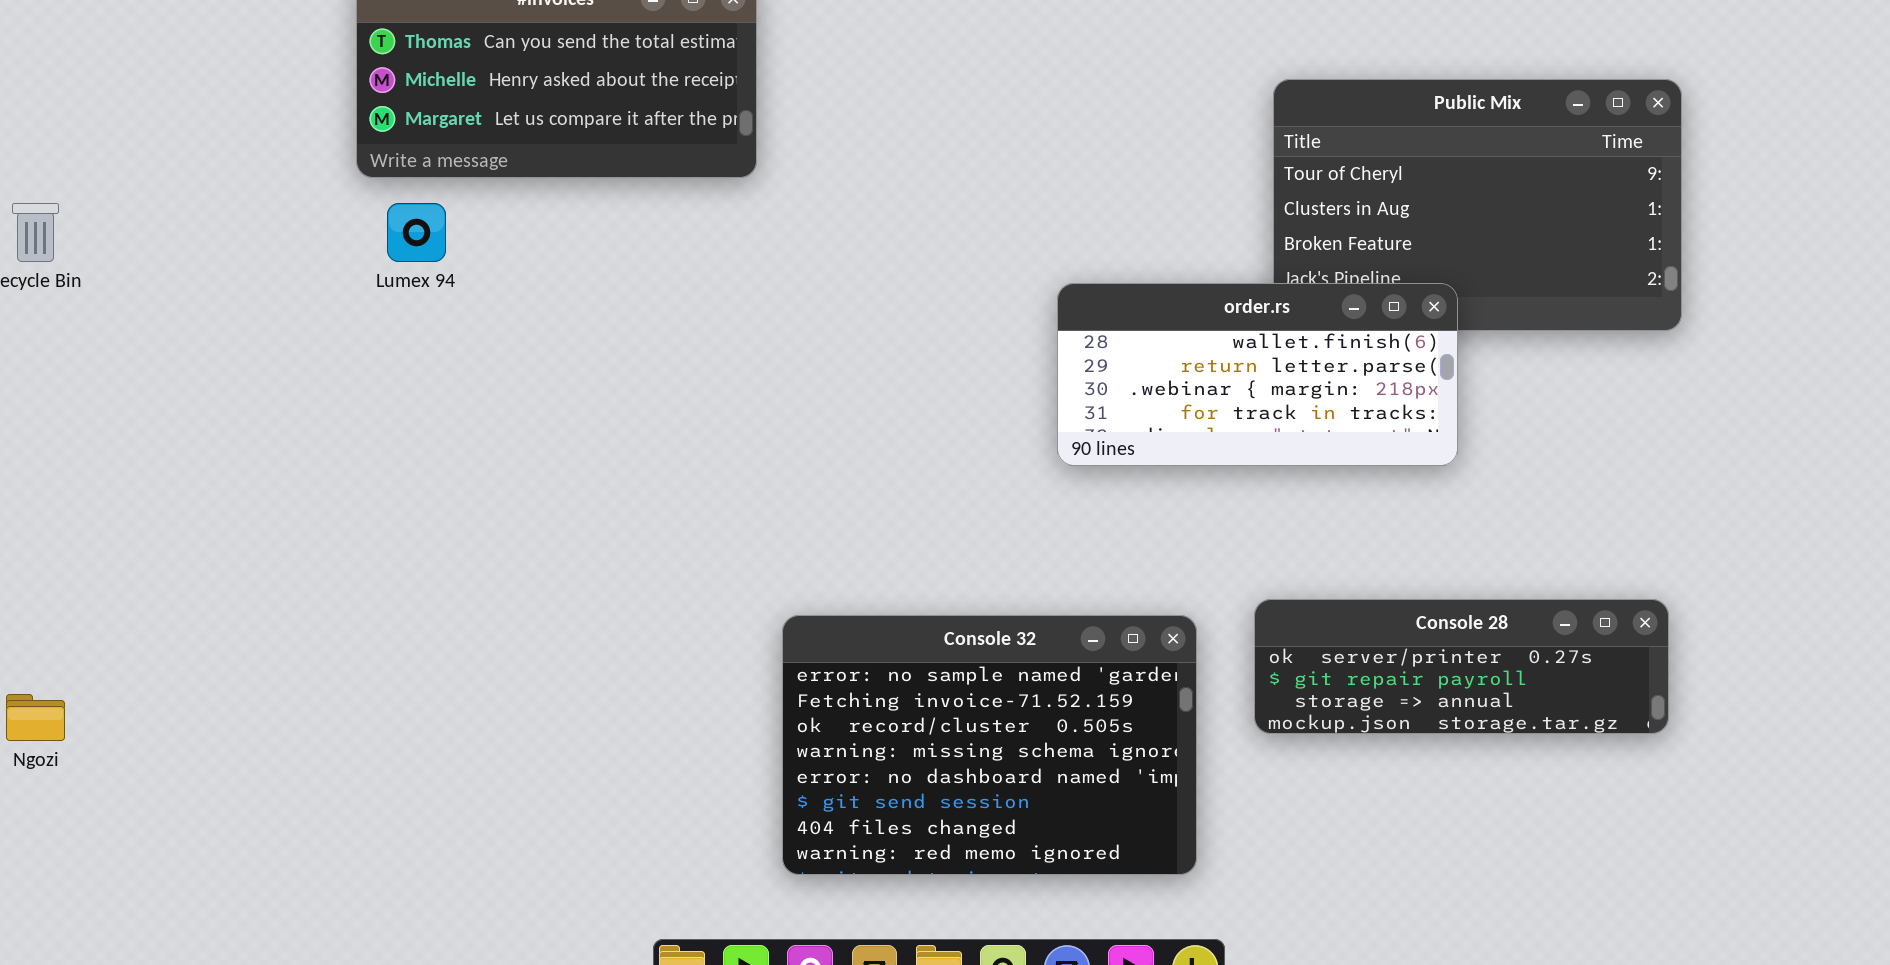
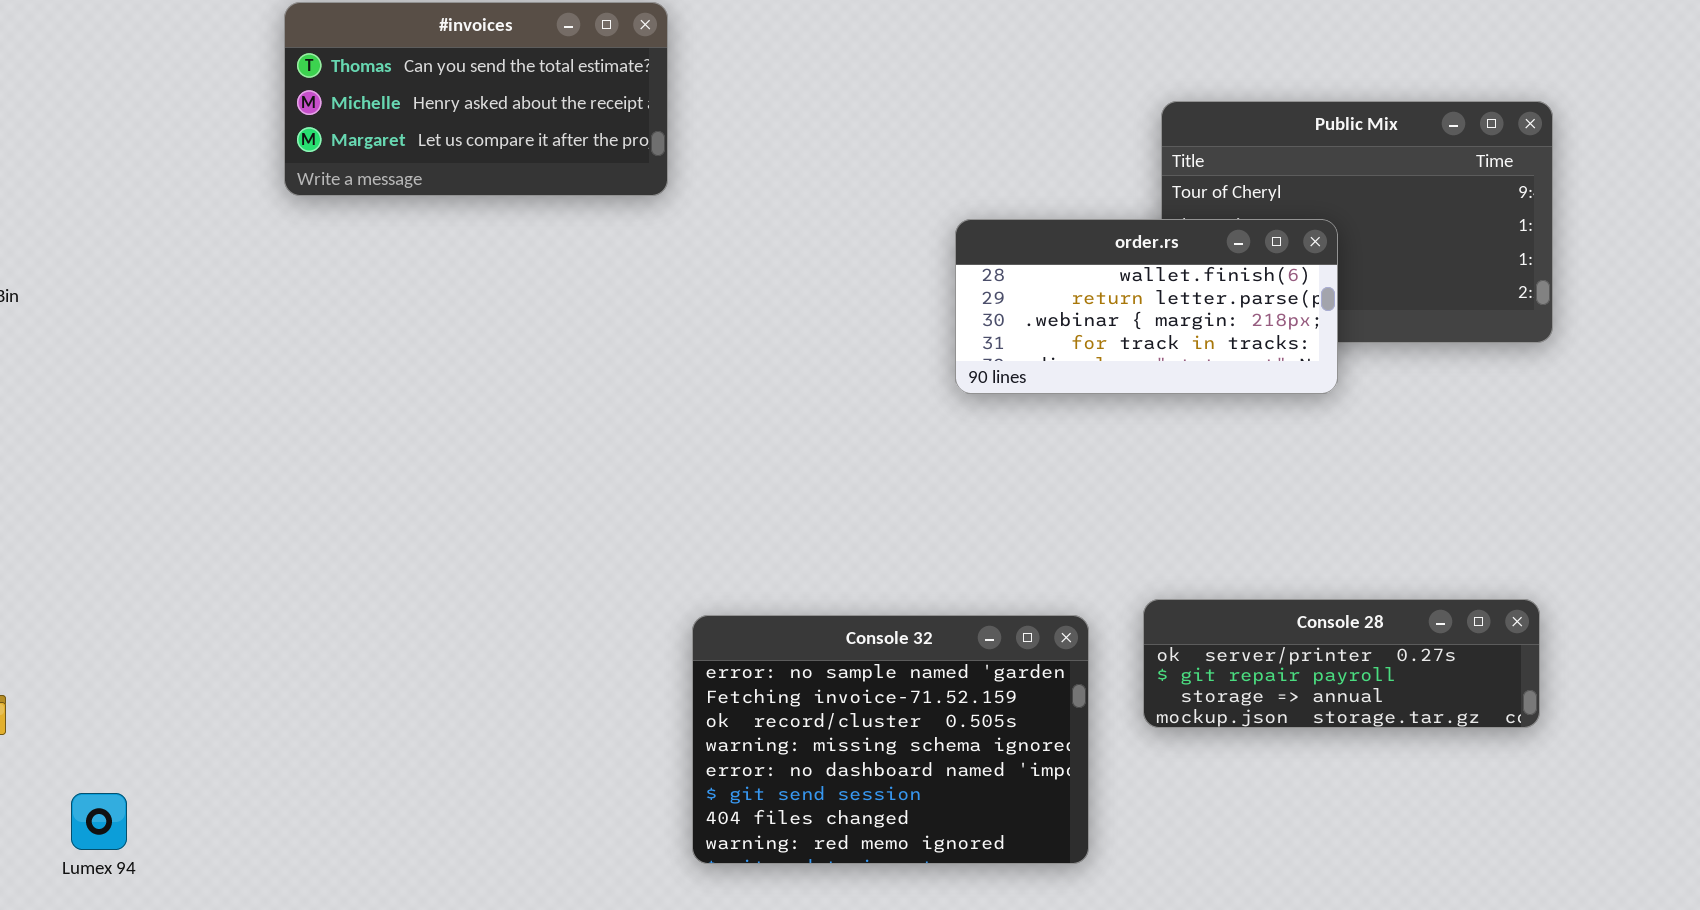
Lumex 94: [387,203,446,262] -> [71,793,127,850], moved
order.rs: [1057,283,1458,466] -> [955,219,1338,394], moved

